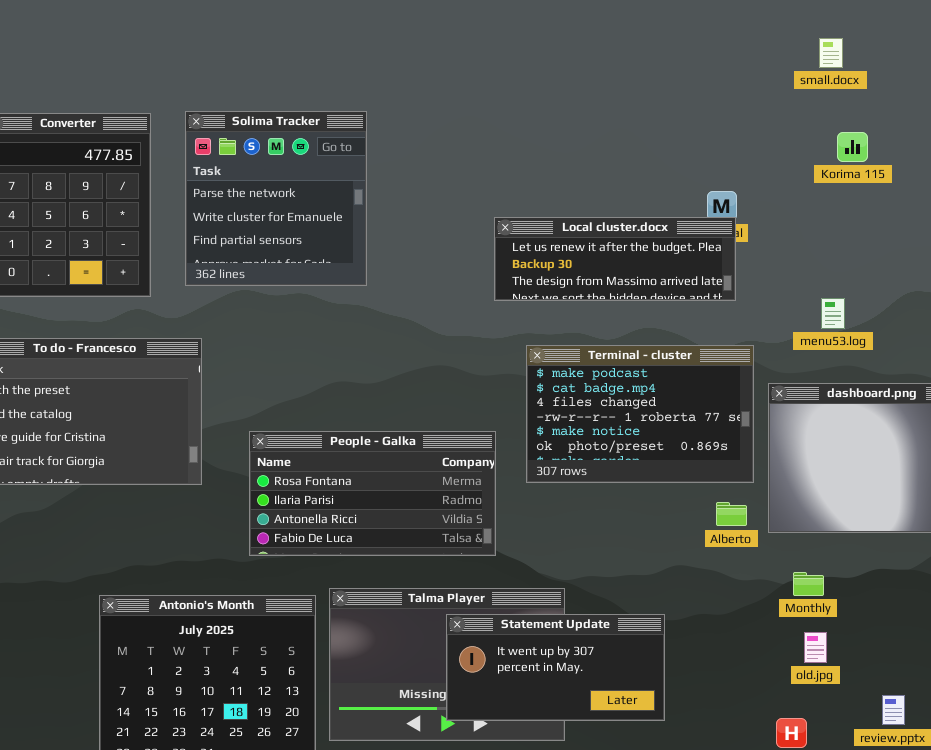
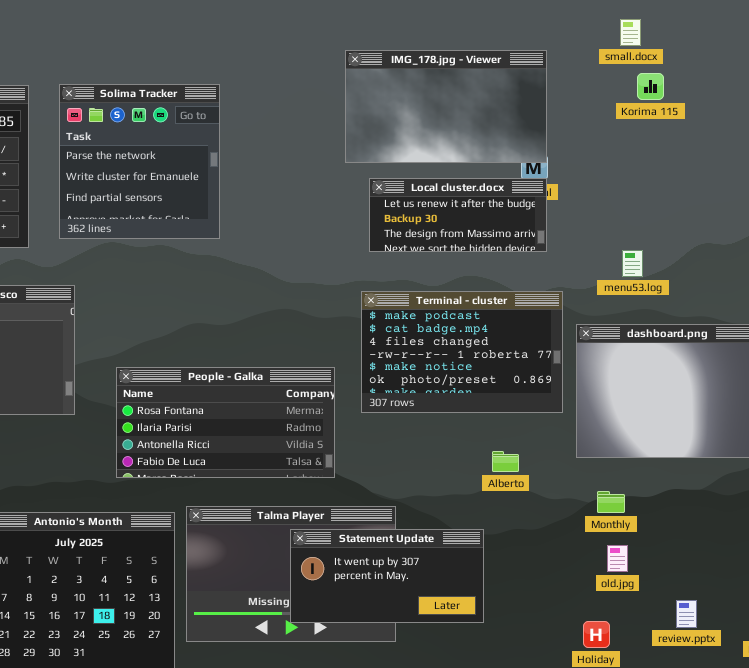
IMG_178.jpg - Viewer: none -> [345,50,547,163], opened
Korima 115: [837,132,868,162] -> [637,73,664,100], moved
Local cluster.docx: [494,217,736,301] -> [369,178,547,252], resized
Alberto: [716,502,747,526] -> [492,451,519,472], moved

